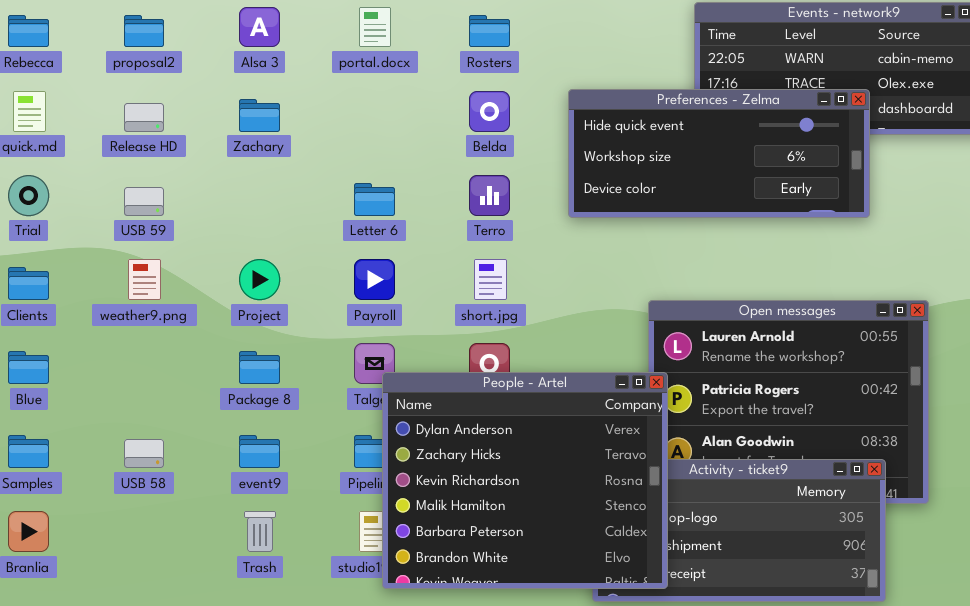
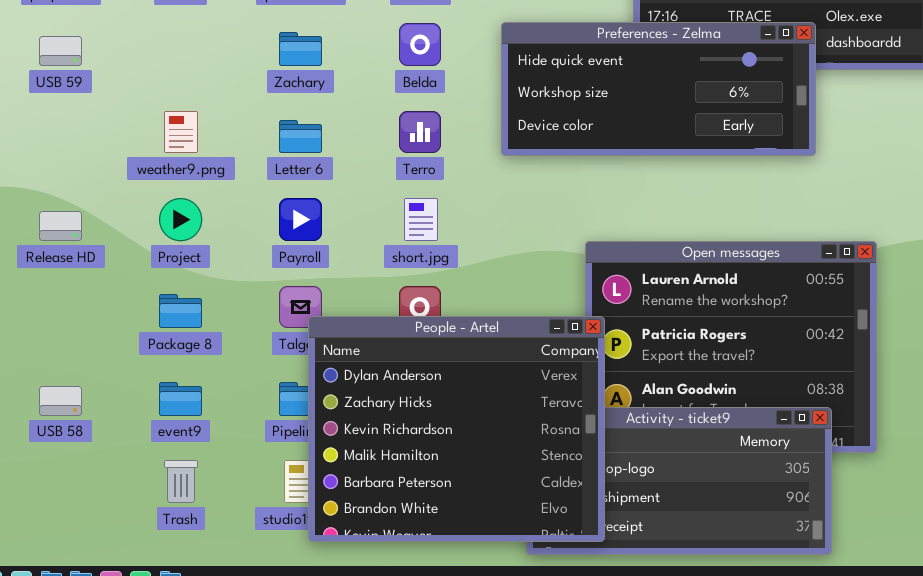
Zachary: [239,99,280,132] -> [279,32,322,66], moved
Release HD: [124,103,164,132] -> [39,211,82,241], moved
USB 59: [124,187,164,216] -> [39,36,82,66], moved
weather9.png: [128,259,161,300] -> [164,111,198,153], moved

